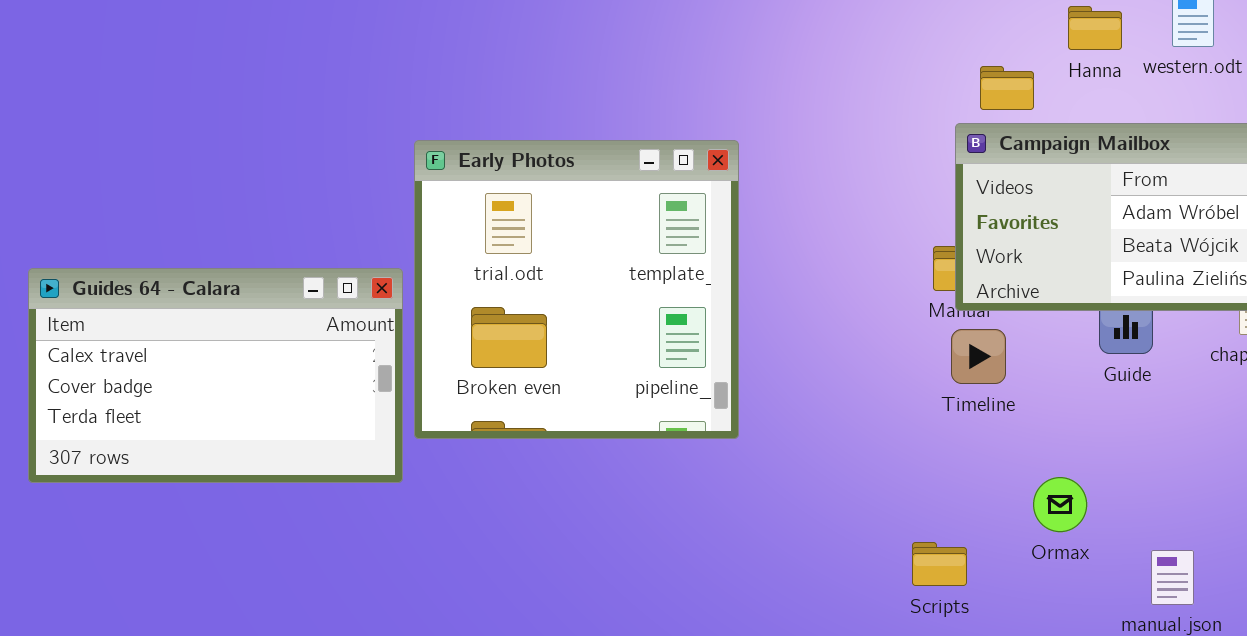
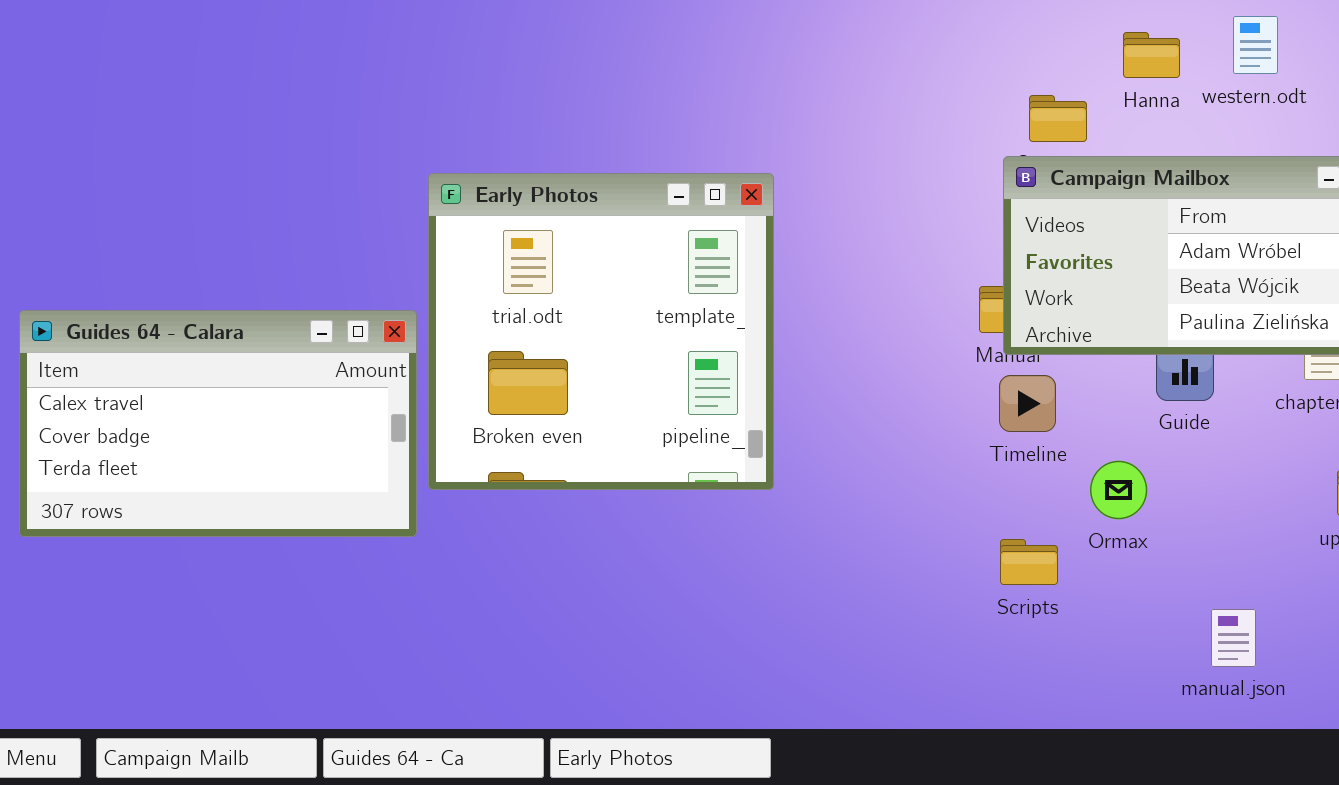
Ormax: [1033,477,1087,532] -> [1090,461,1147,519], moved
Scripts: [912,542,967,586] -> [1000,539,1058,585], moved

